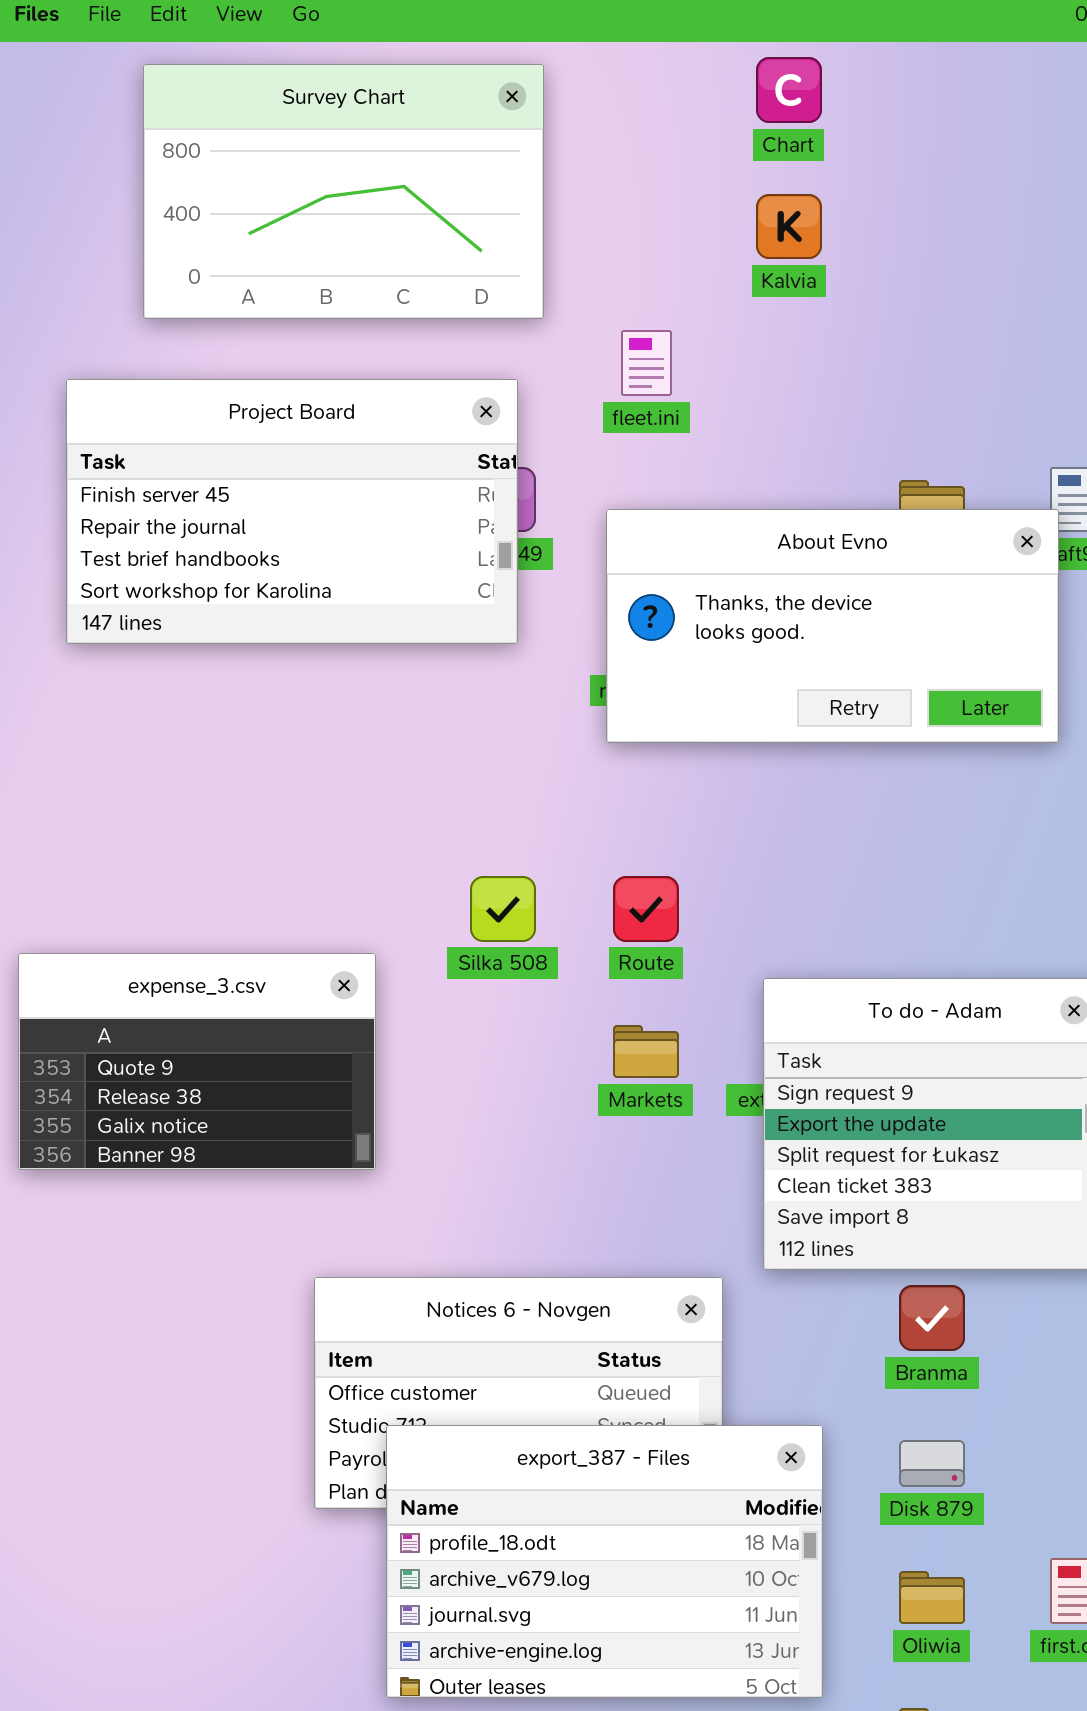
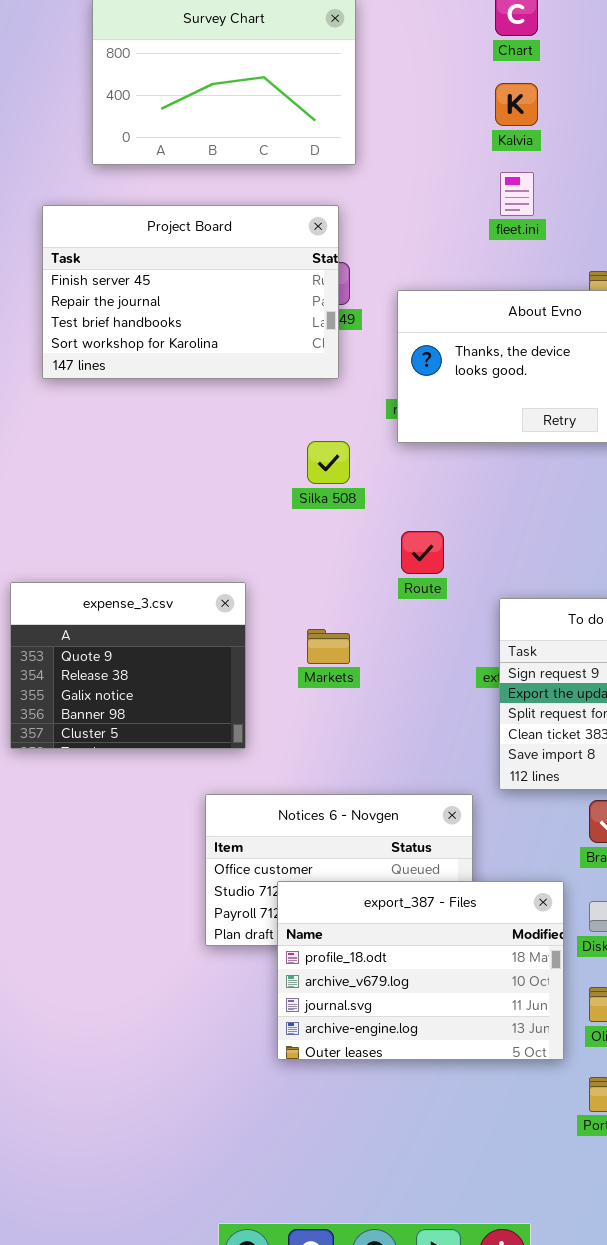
fleet.ini: [621,330,672,396] -> [500,172,534,216], moved
Silka 508: [470,876,536,942] -> [307,441,350,484], moved
expense_3.csv: [18,953,376,1170] -> [10,582,246,749], resized
Markets: [613,1025,679,1078] -> [307,629,350,664], moved
export_387 - Files: [386,1425,823,1698] -> [277,881,564,1060], moved

